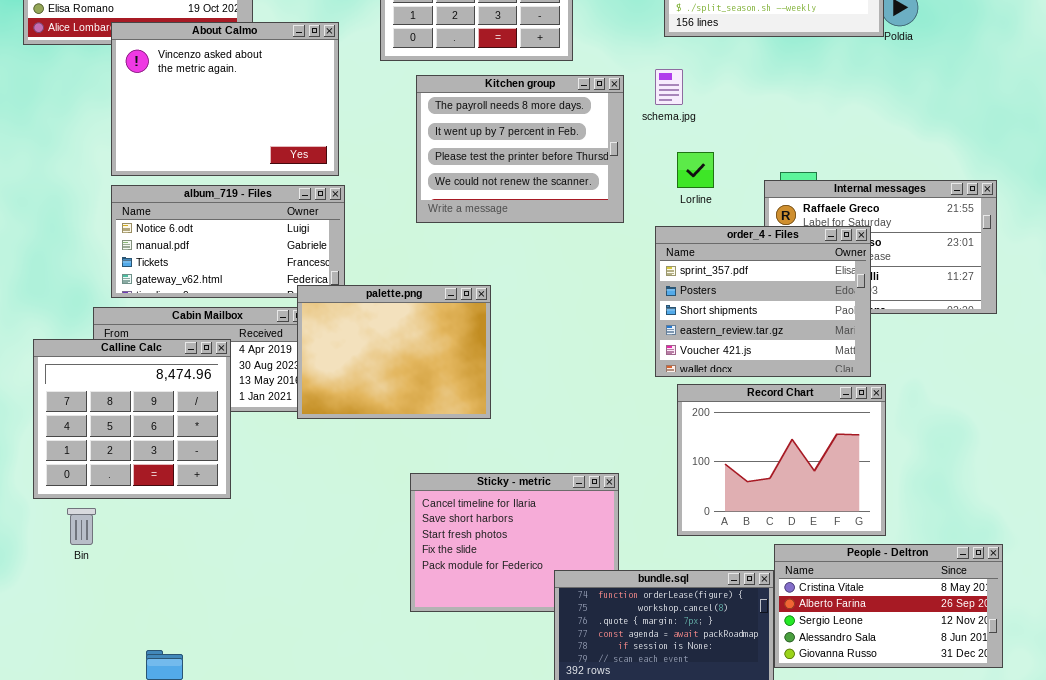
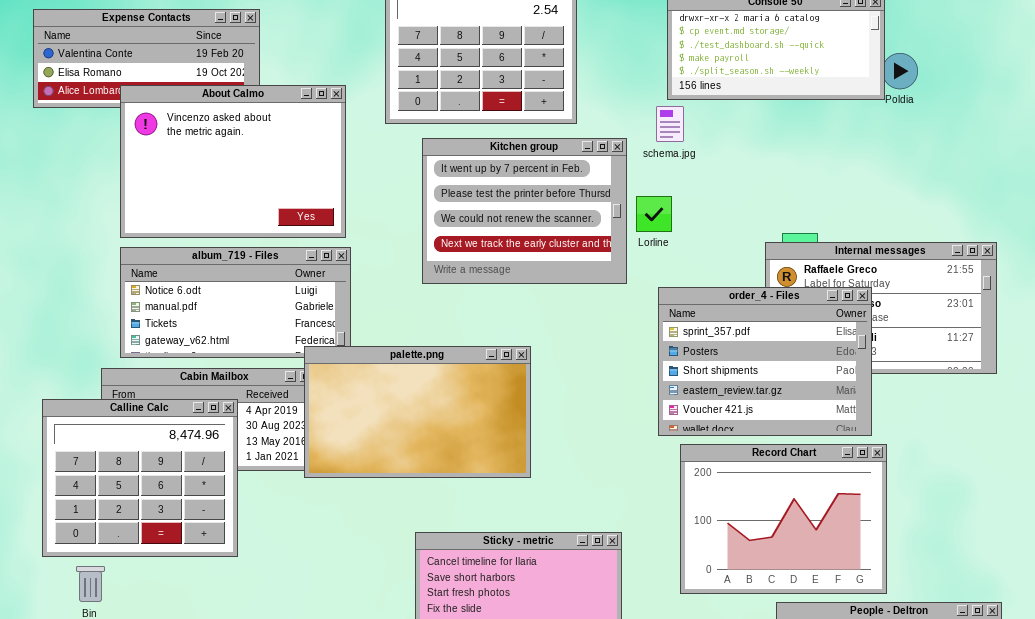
schema.jpg: [655,69,683,105] -> [656,106,684,142], moved
Kitchen group: [416,75,624,223] -> [422,138,627,284], scrolled down 1 row
Lorline: [677,152,714,188] -> [636,196,672,232], moved
palette.png: [297,285,491,419] -> [304,346,531,478], resized

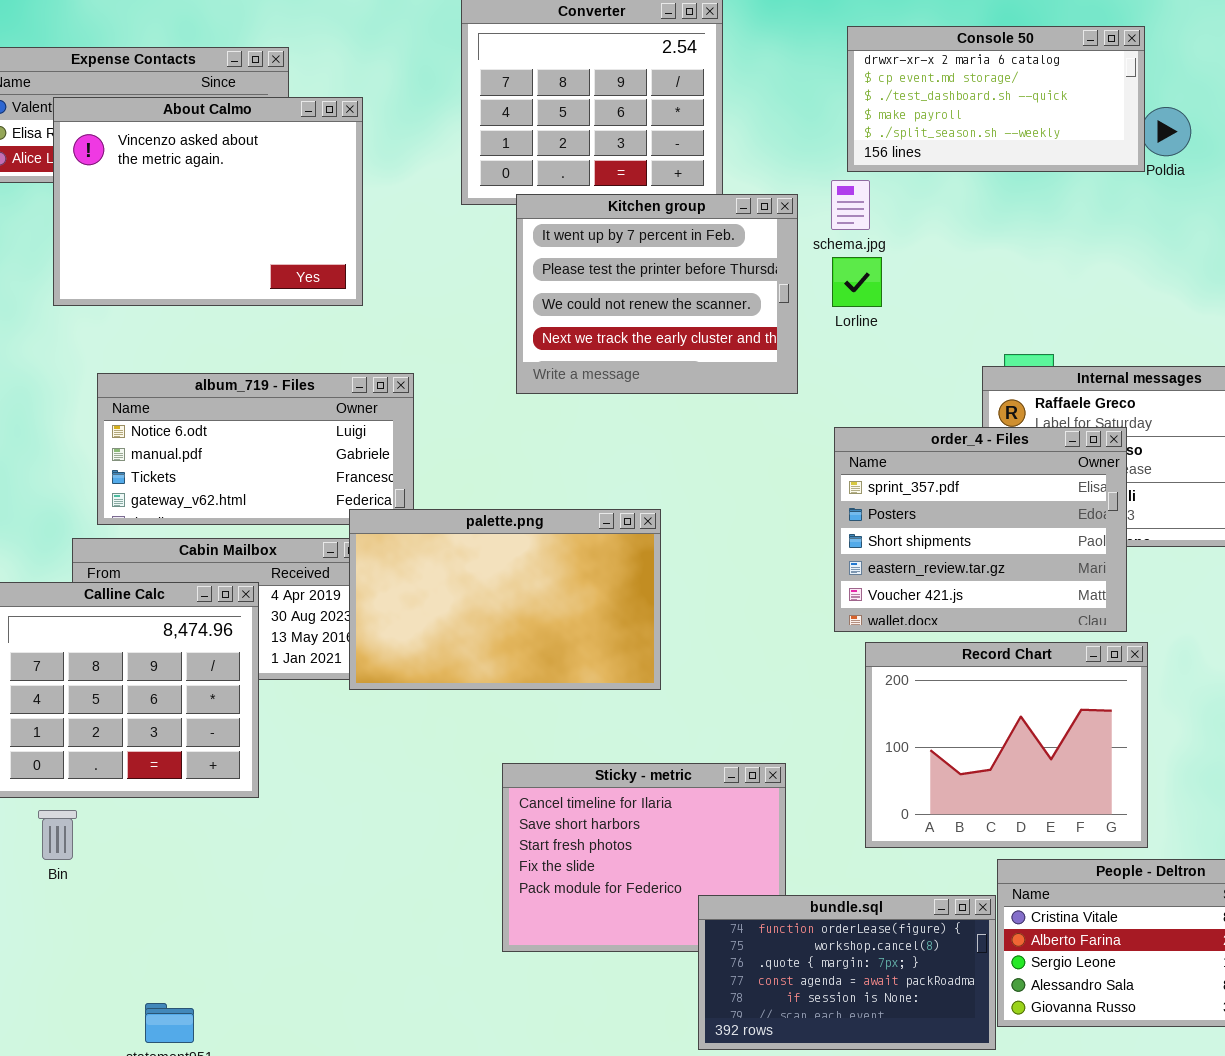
About Calmo: [120,85,346,238] -> [53,97,363,306], moved
Kitchen group: [422,138,627,284] -> [516,194,798,394], moved
Lorline: [636,196,672,232] -> [832,257,882,307], moved

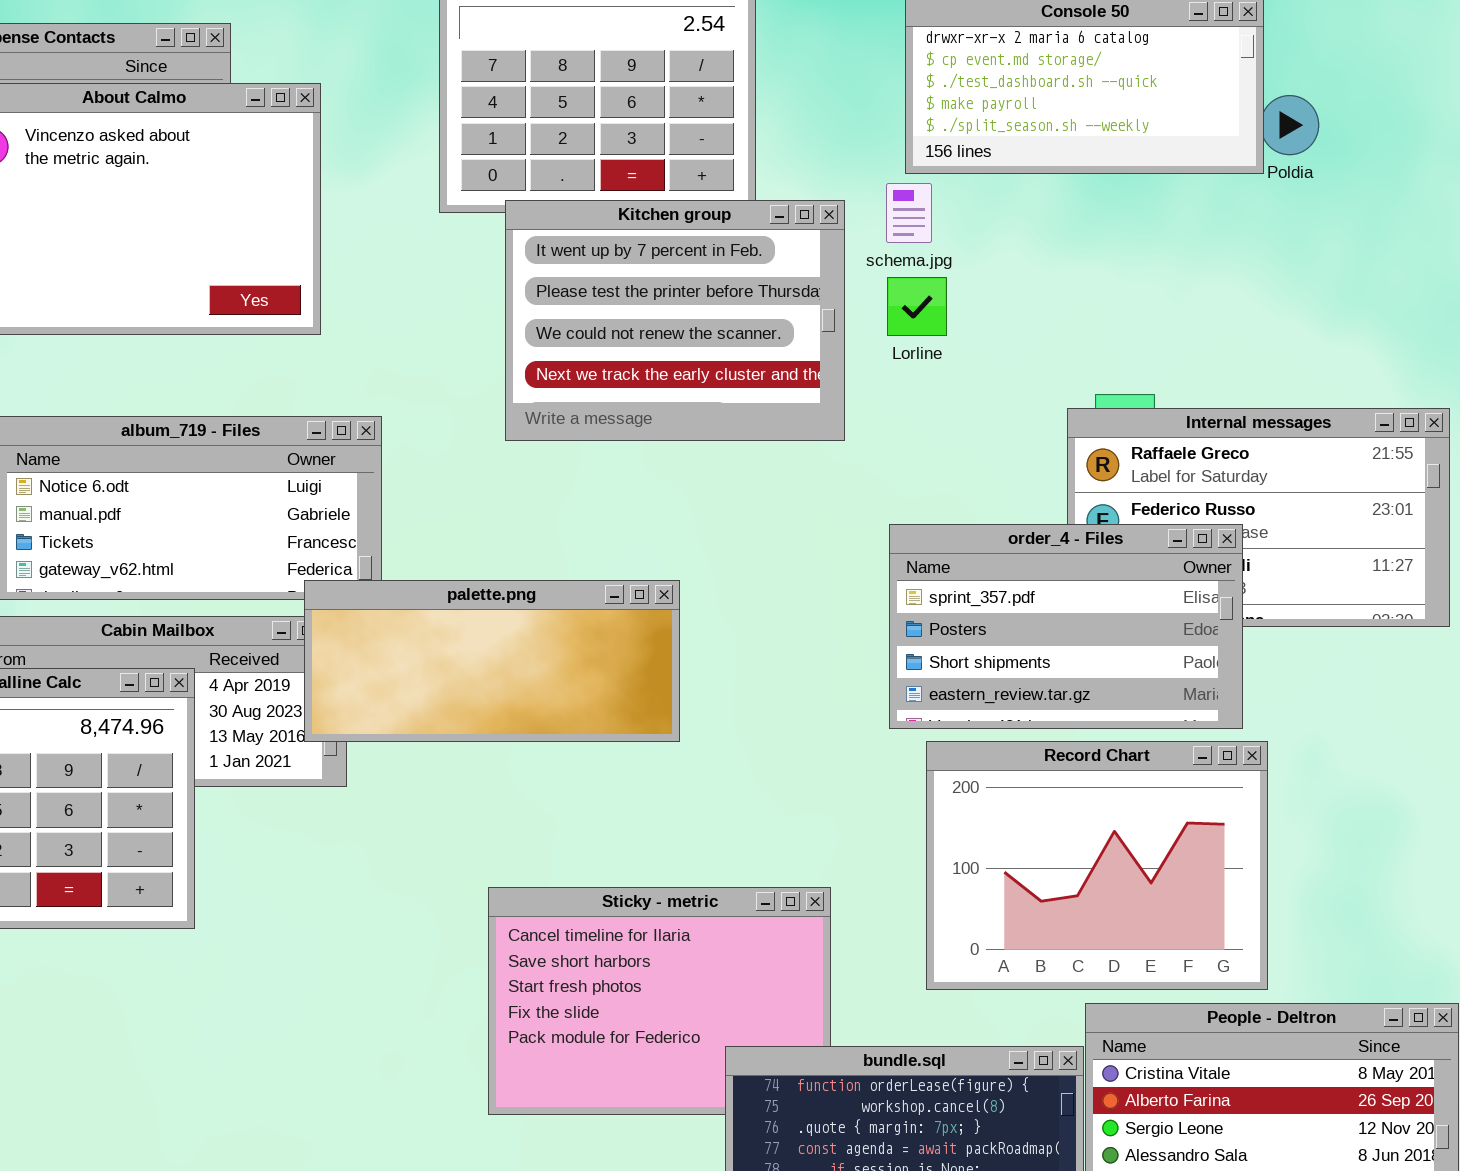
order_4 - Files: [834,427,1127,632] -> [889,524,1243,729], resized
palette.png: [349,509,661,690] -> [304,580,680,742], resized

